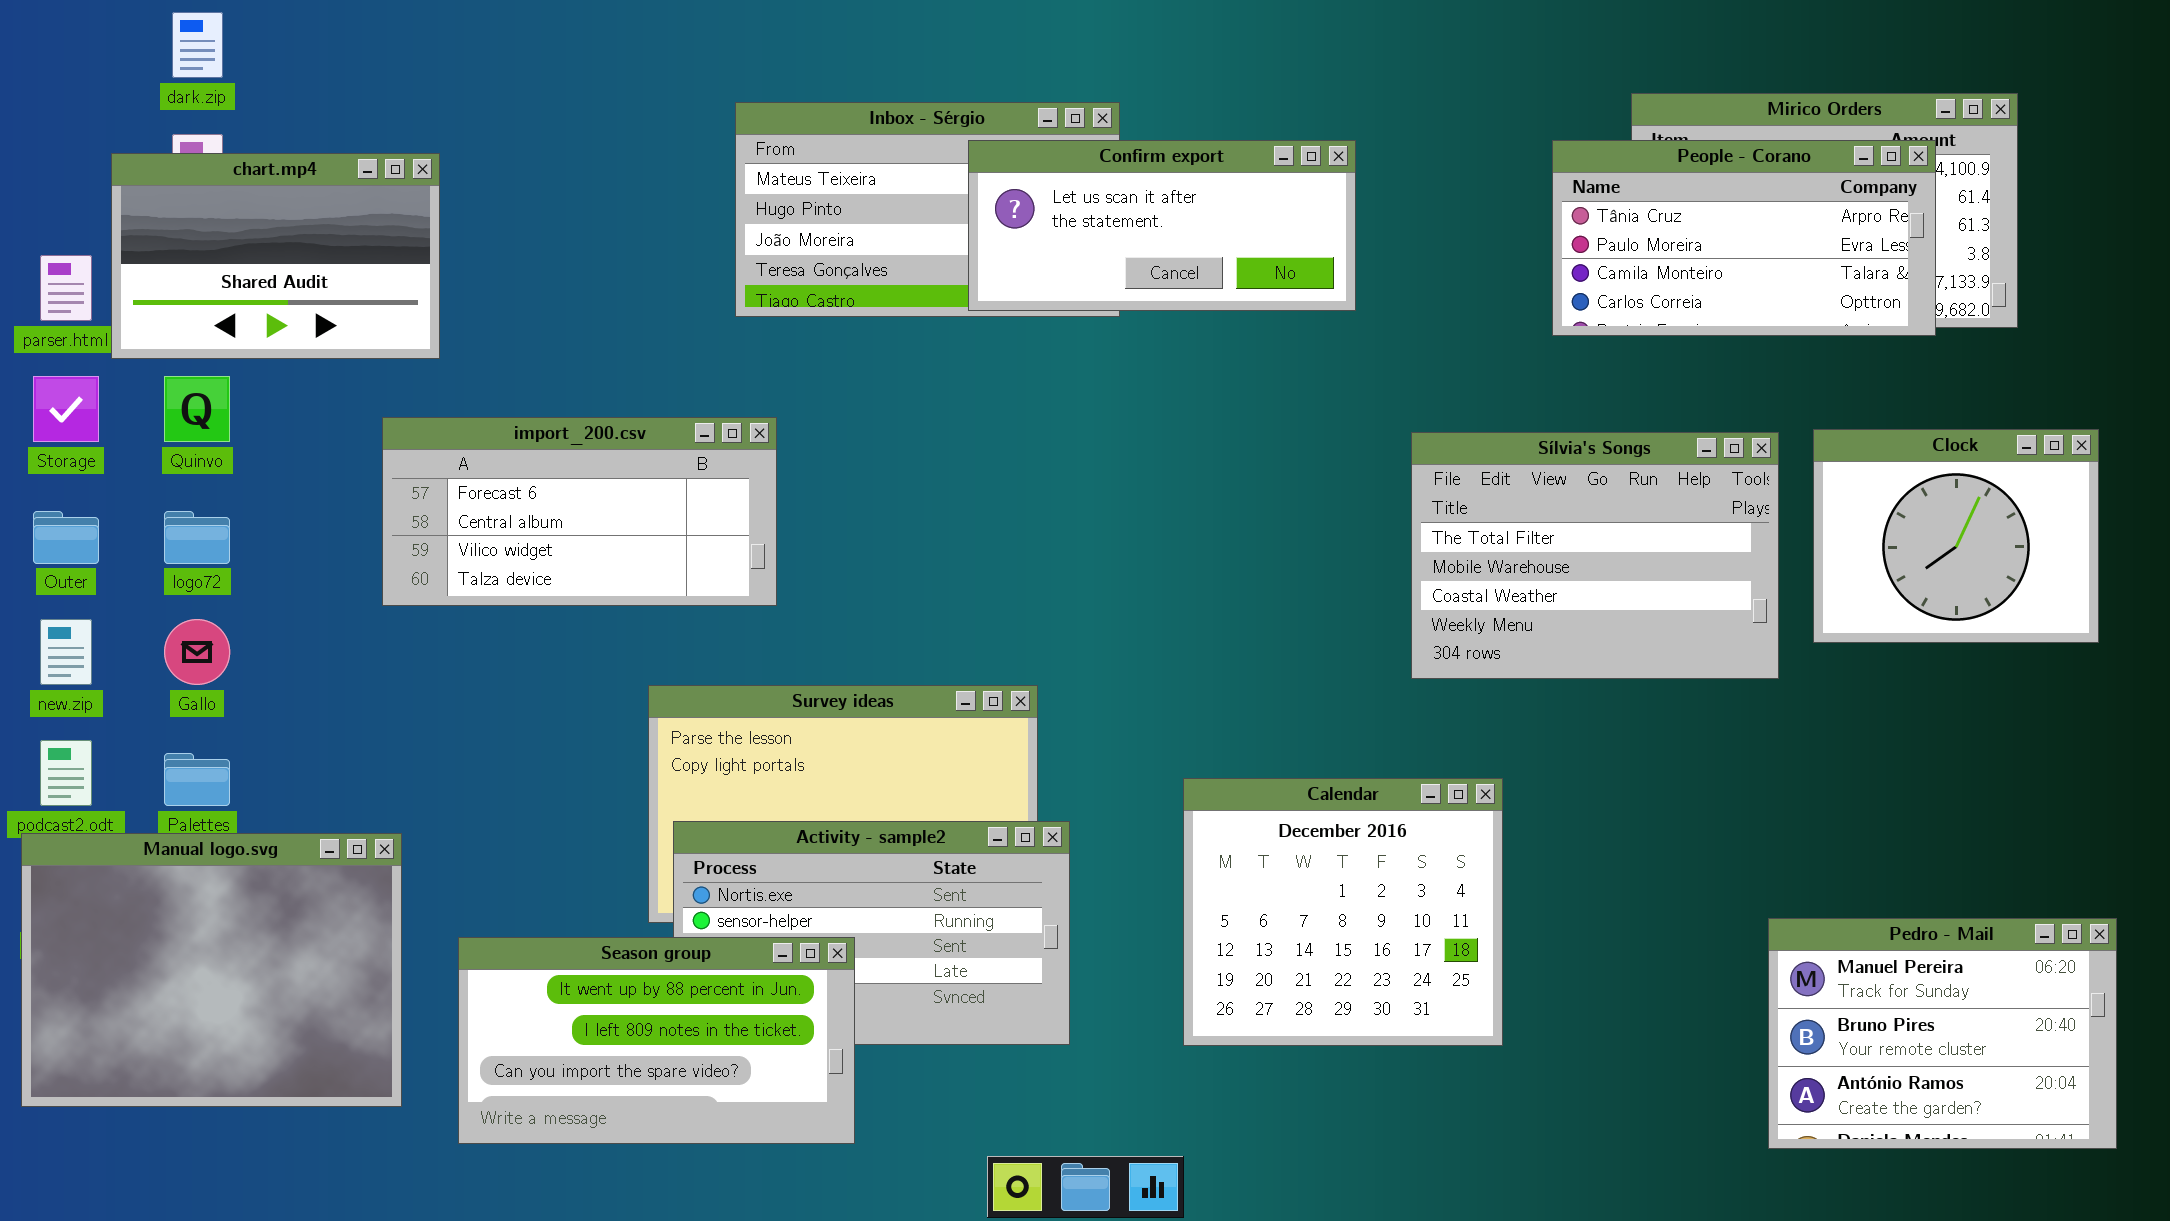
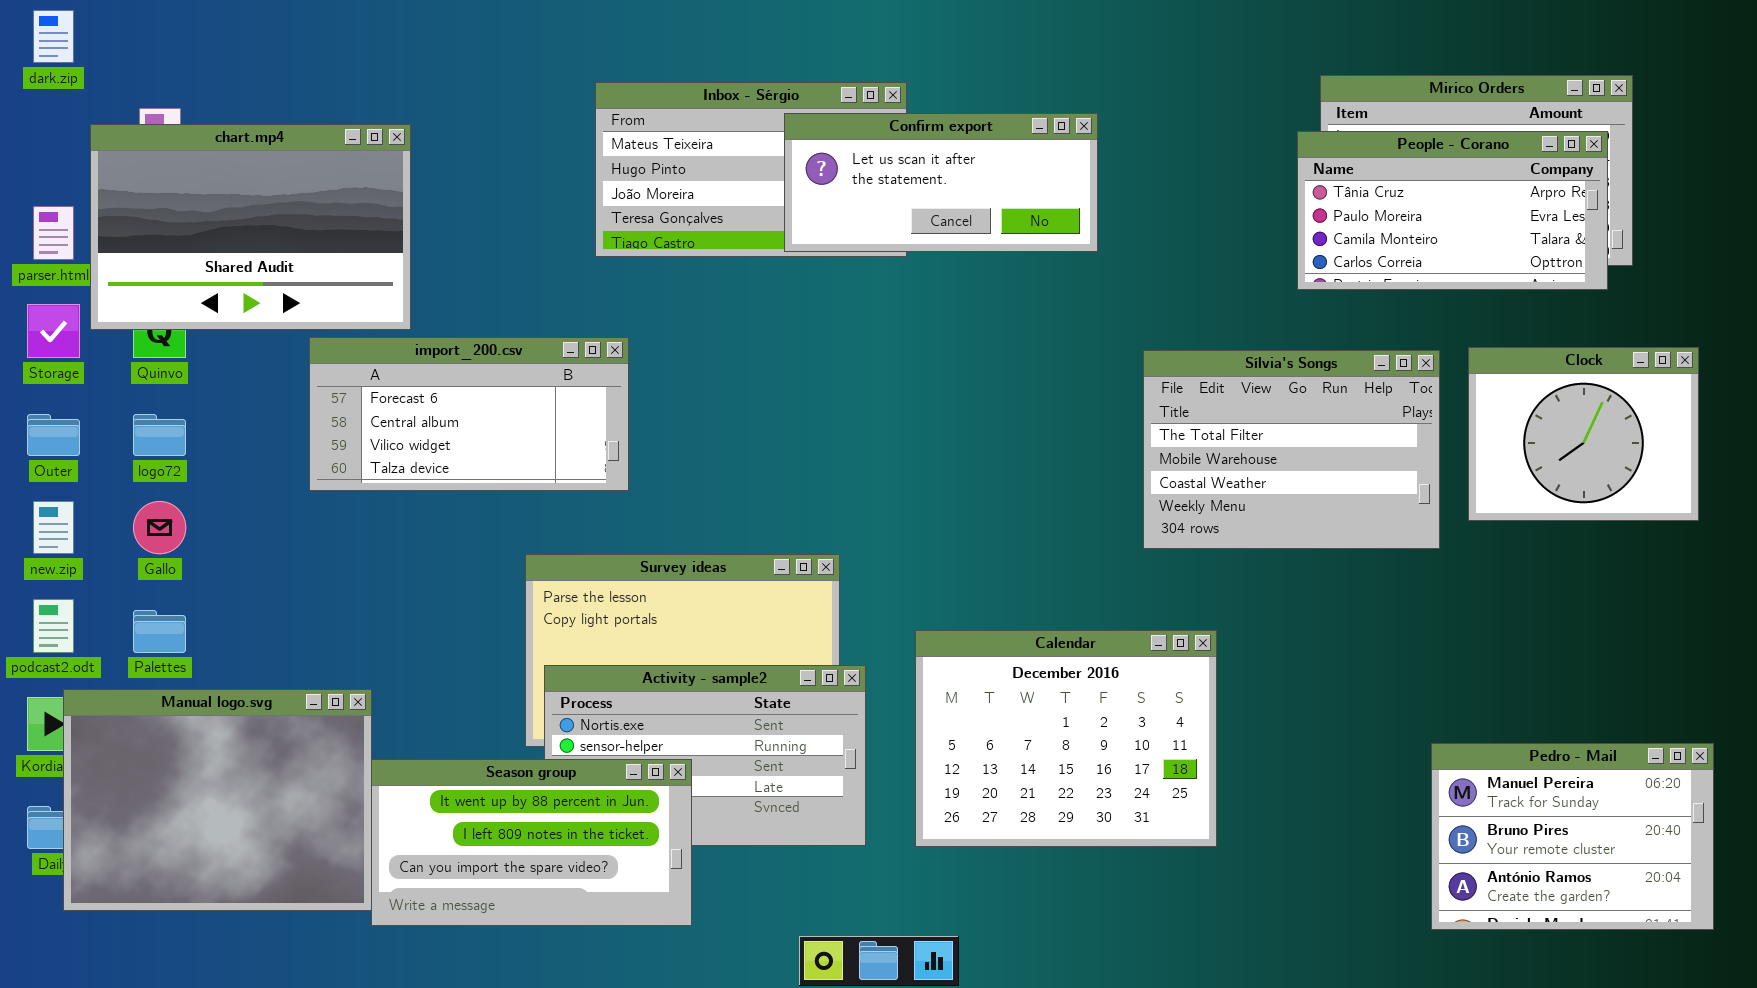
dark.zip: [172,12,223,78] -> [33,10,74,63], moved
People - Corano: [1552,140,1936,336] -> [1297,131,1608,290], moved
chart.mp4: [111,153,440,359] -> [90,124,411,330], resized
Calendar: [1183,778,1503,1046] -> [915,630,1217,847], resized
Manual logo.svg: [21,833,402,1107] -> [63,689,372,911], moved

